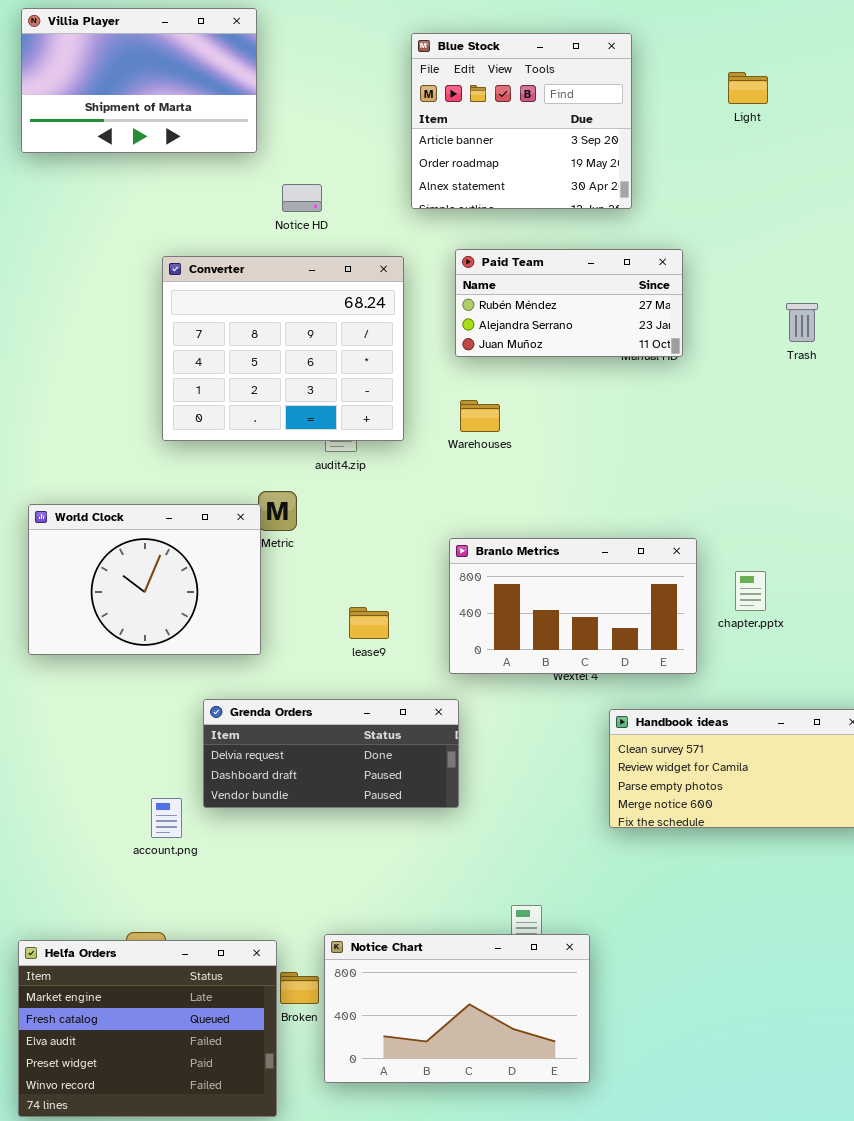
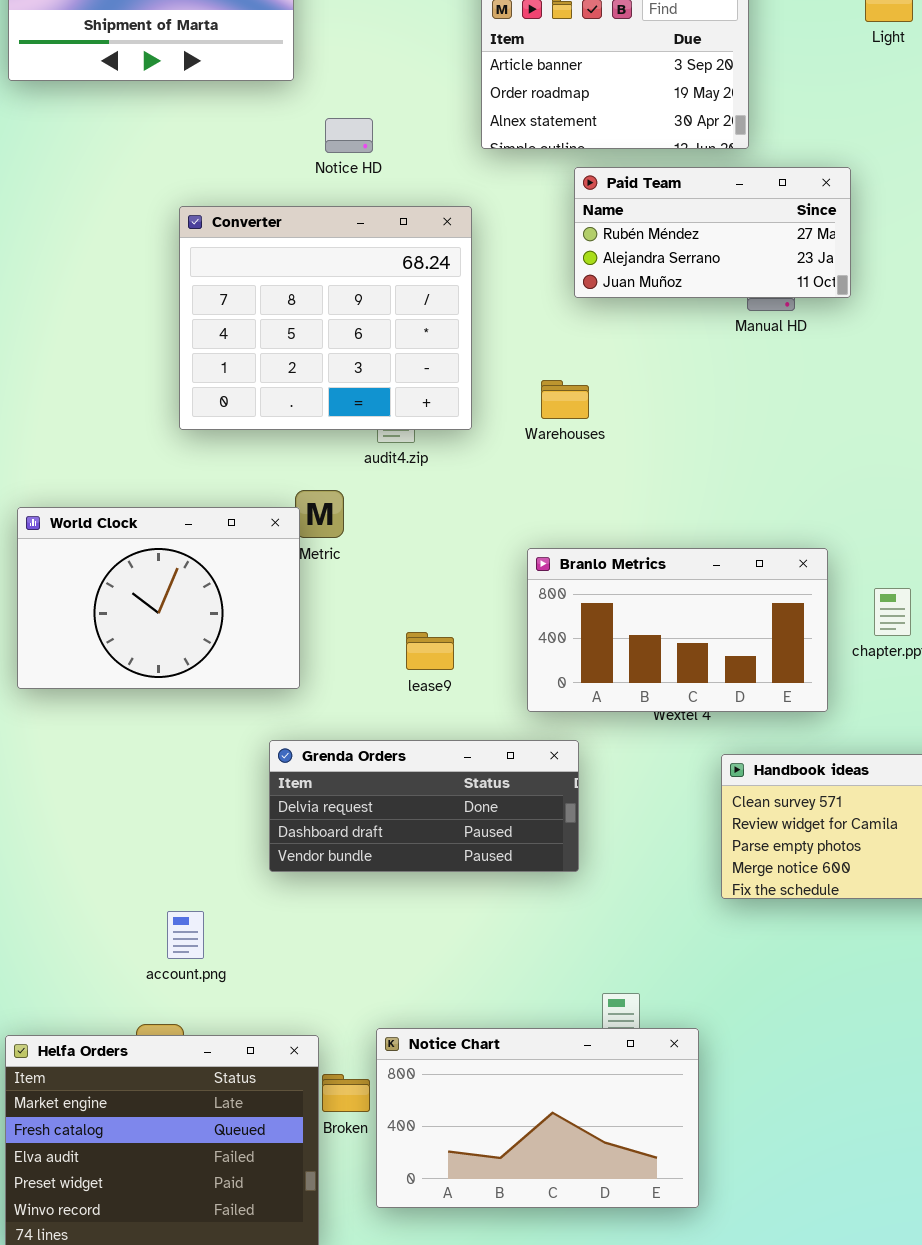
Paid Team: [455,249,683,357] -> [574,167,851,298], moved
Grenda Orders: [203,699,459,808] -> [269,740,579,872], moved
account.png: [151,798,182,838] -> [167,911,204,959], moved

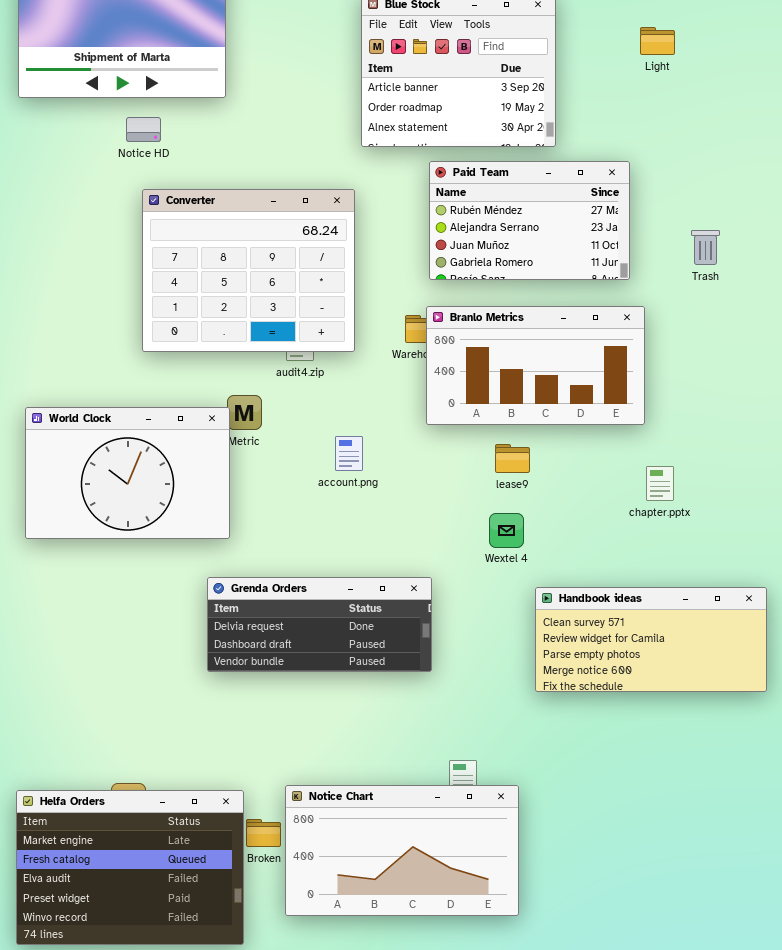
Notice HD: [325,118,373,153] -> [126,117,161,142], moved
Paid Team: [574,167,851,298] -> [429,161,630,280], resized
Branlo Metrics: [527,548,828,712] -> [426,306,645,425], moved
lease9: [406,632,454,670] -> [495,444,530,473], moved
account.png: [167,911,204,959] -> [335,436,363,471], moved

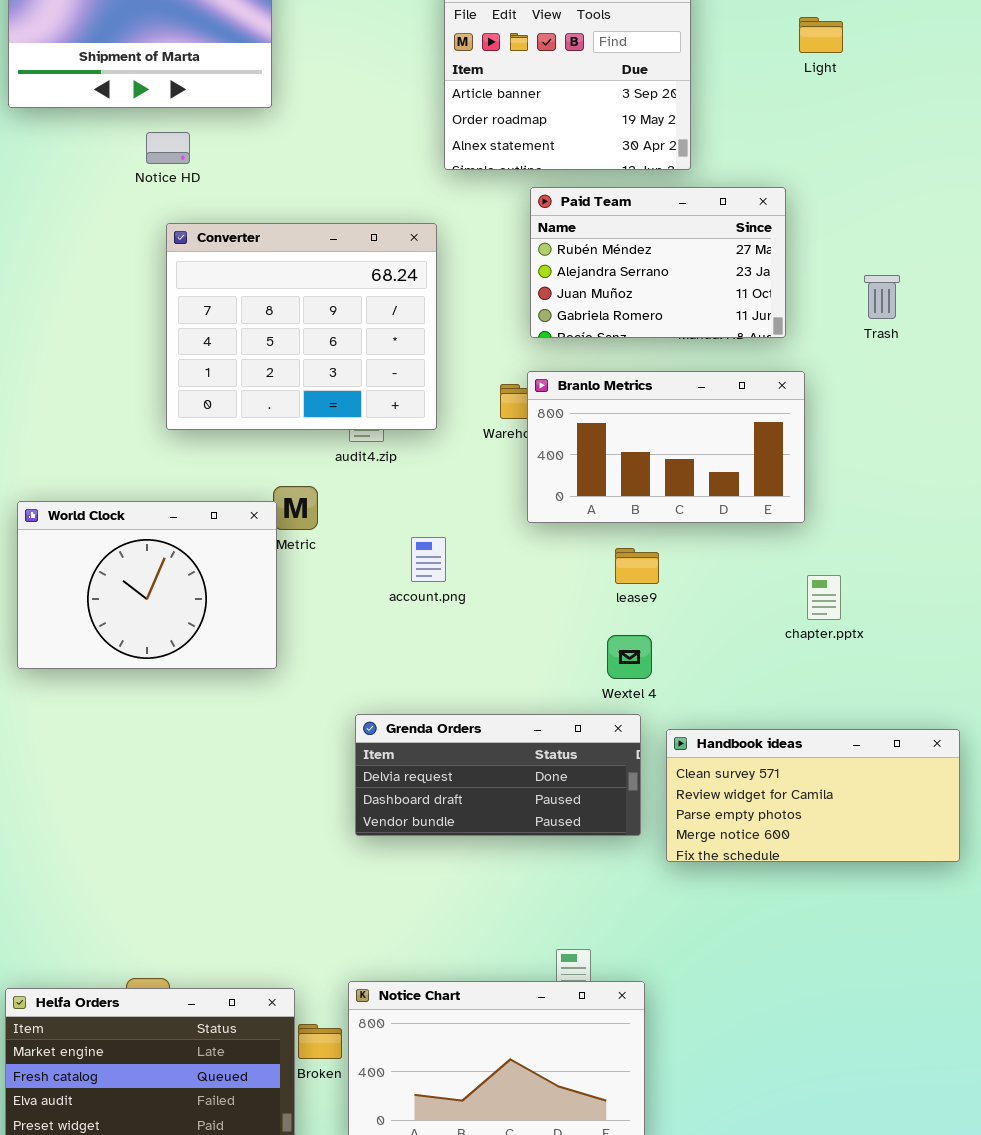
Grenda Orders: [207,577,432,672] -> [355,714,641,836], moved

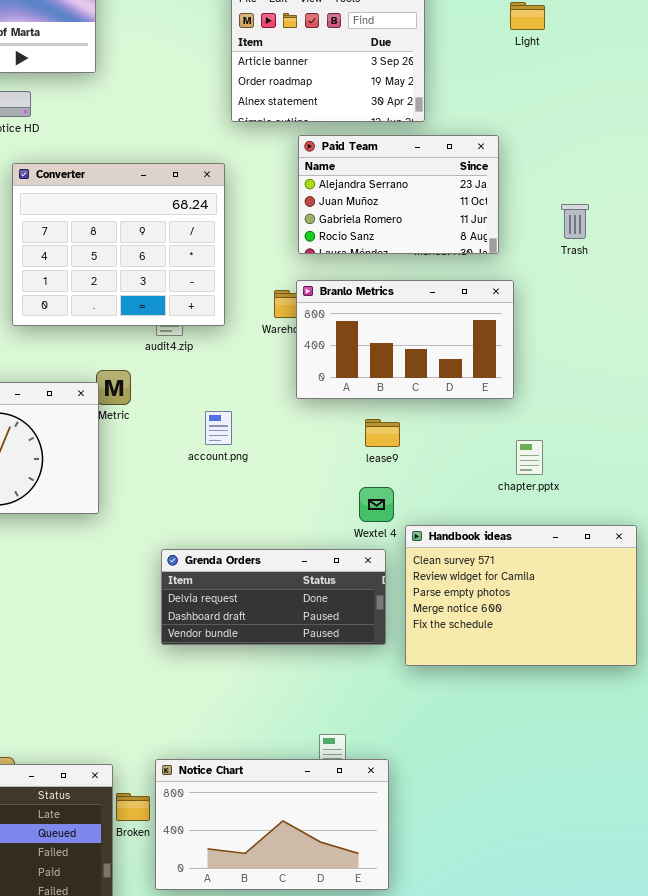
Paid Team: [530,187,786,338] -> [298,135,499,254], scrolled down 1 row
Handbook ideas: [666,729,960,862] -> [405,525,637,666], resized

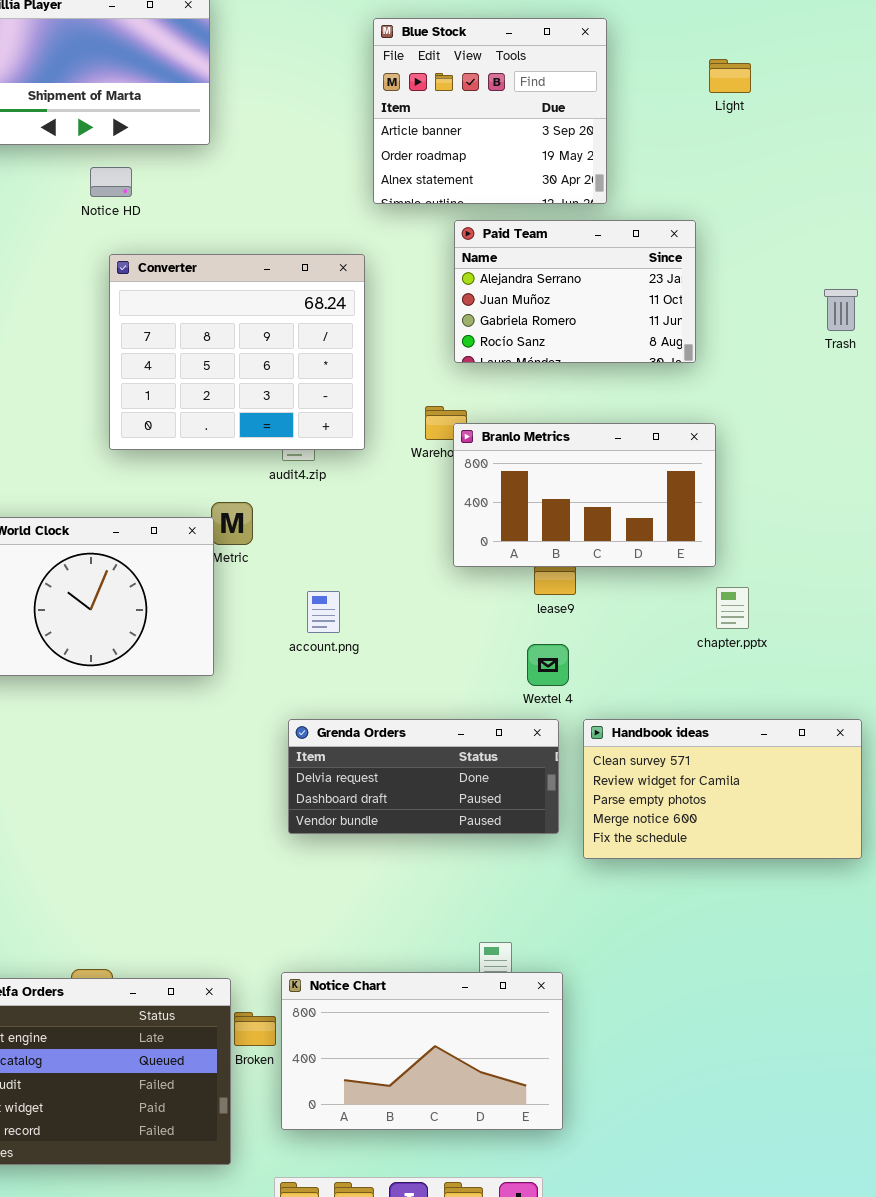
Trash: [561,204,589,239] -> [824,289,858,331], moved
Branlo Metrics: [296,280,514,399] -> [453,423,716,567], moved
account.png: [205,411,232,445] -> [307,591,340,633], moved
Handbook ideas: [405,525,637,666] -> [583,719,862,859], resized

